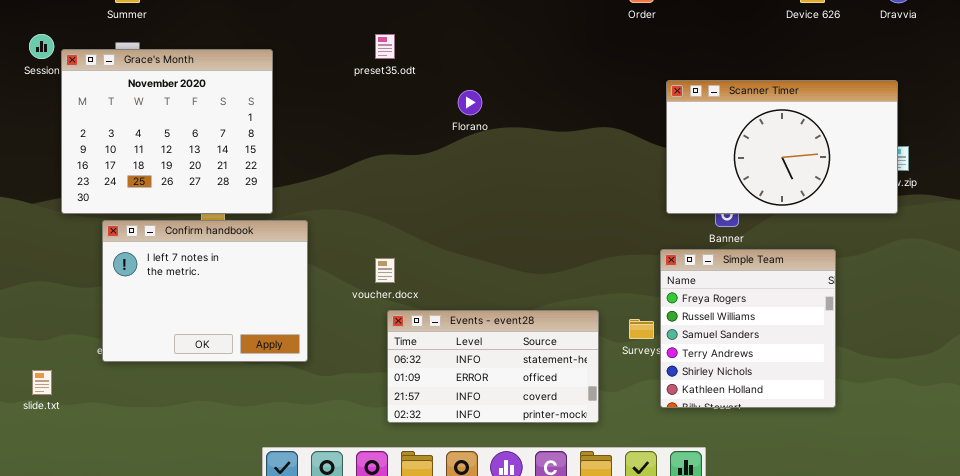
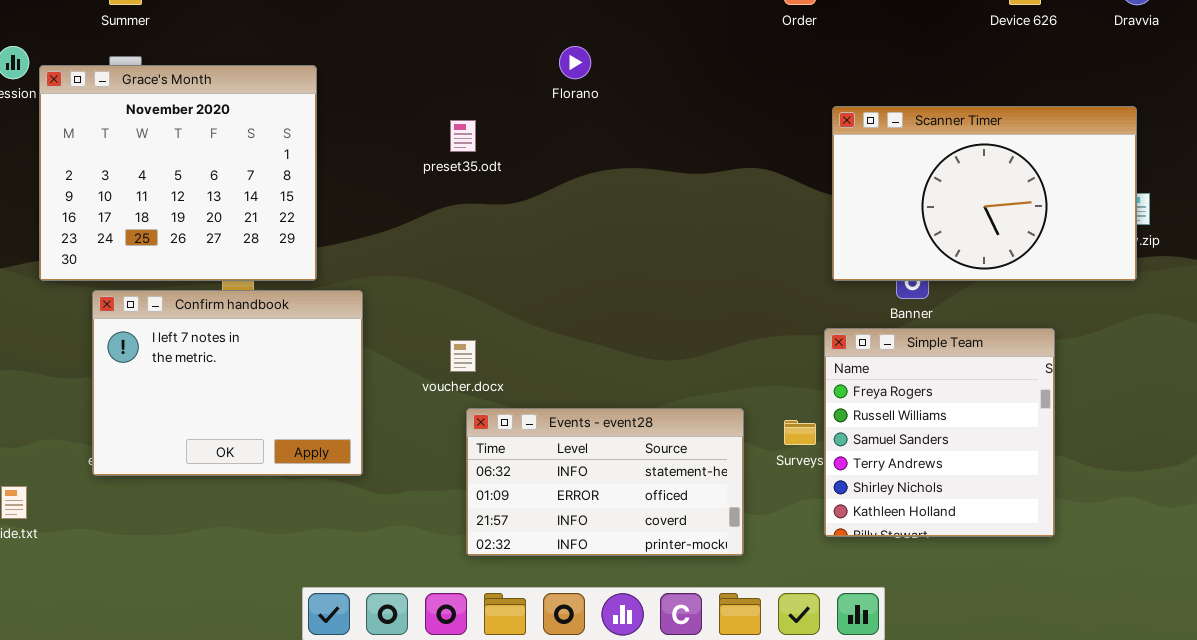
preset35.odt: [375,34,395,59] -> [450,120,476,152], moved
Florano: [458,90,482,115] -> [559,46,591,79], moved

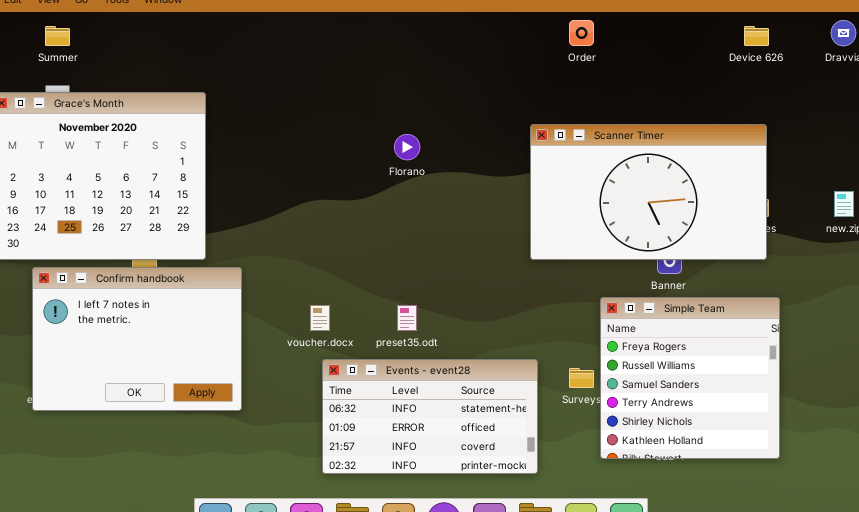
Florano: [559,46,591,79] -> [394,134,420,160], moved
Scanner Timer: [832,106,1137,281] -> [530,124,767,260], moved
preset35.odt: [450,120,476,152] -> [397,305,417,331], moved

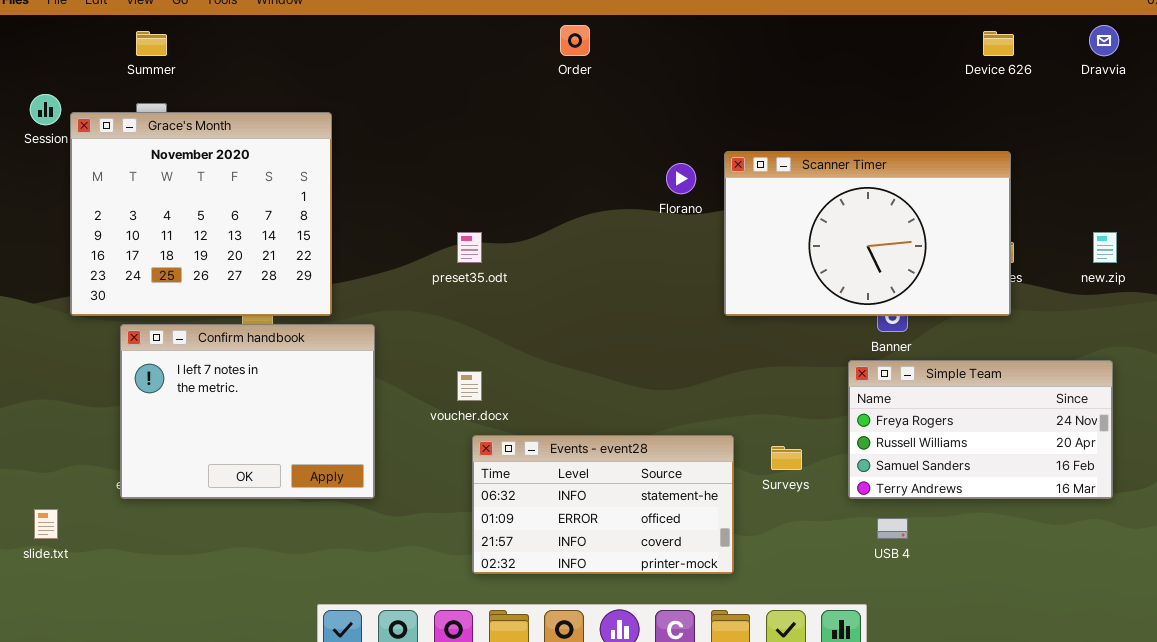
Order: [569,20,594,46] -> [560,25,590,56], moved
Florano: [394,134,420,160] -> [666,163,696,194], moved
Simple Team: [600,297,780,459] -> [848,360,1113,499], moved, resized
preset35.odt: [397,305,417,331] -> [457,232,482,263], moved

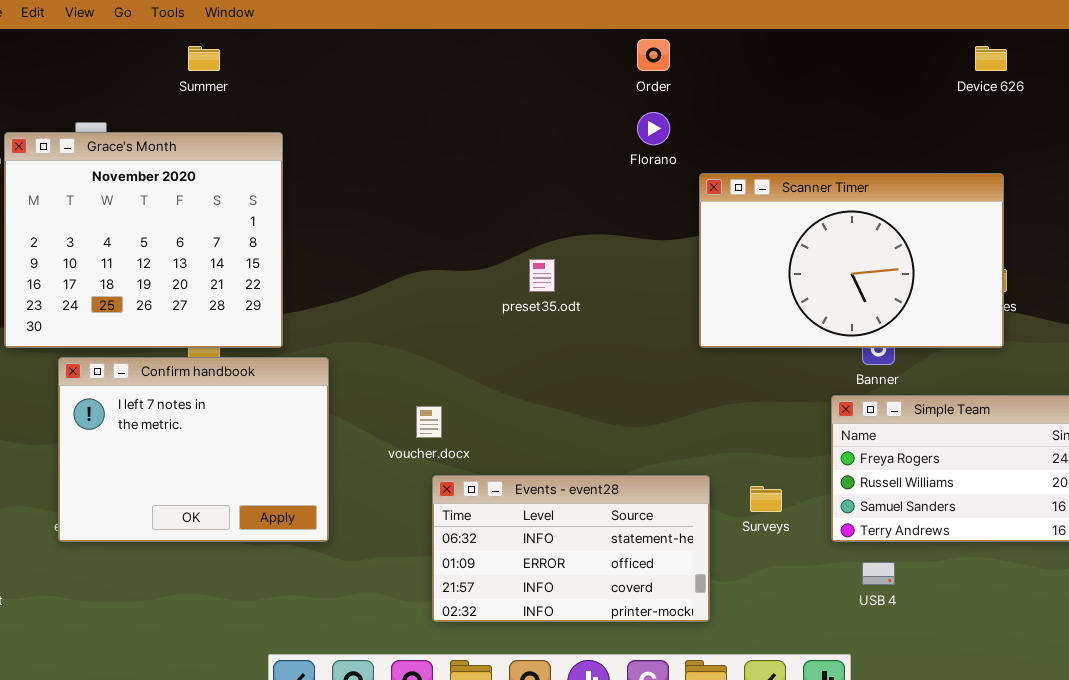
Order: [560,25,590,56] -> [637,39,670,71], moved
Summer: [136,31,167,56] -> [188,46,220,71], moved
Florano: [666,163,696,194] -> [637,112,670,145], moved
preset35.odt: [457,232,482,263] -> [529,259,555,292], moved

